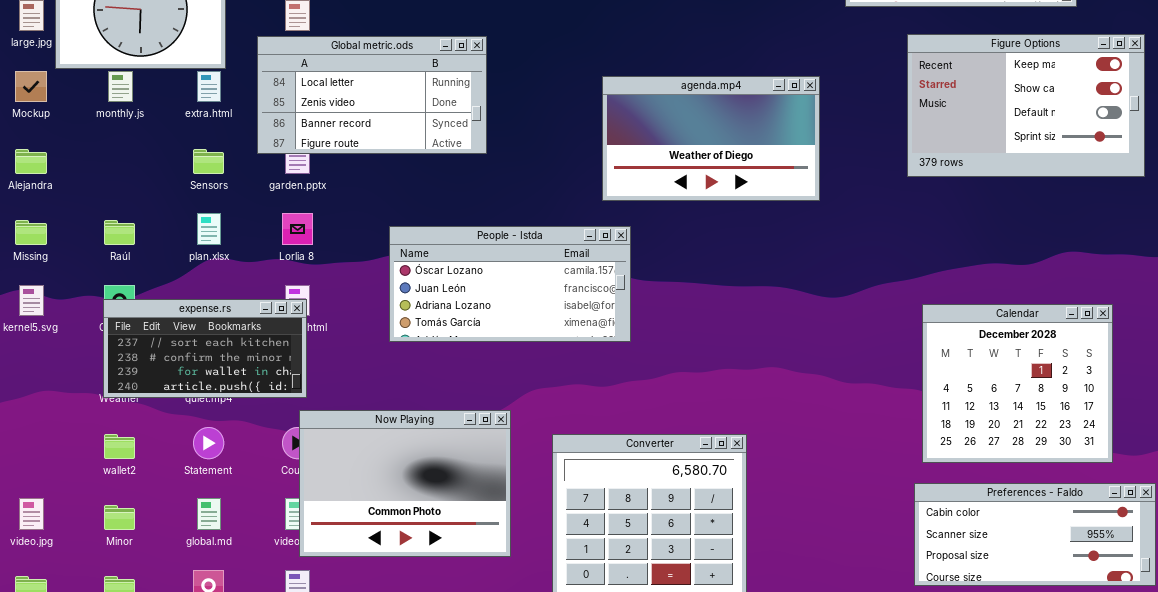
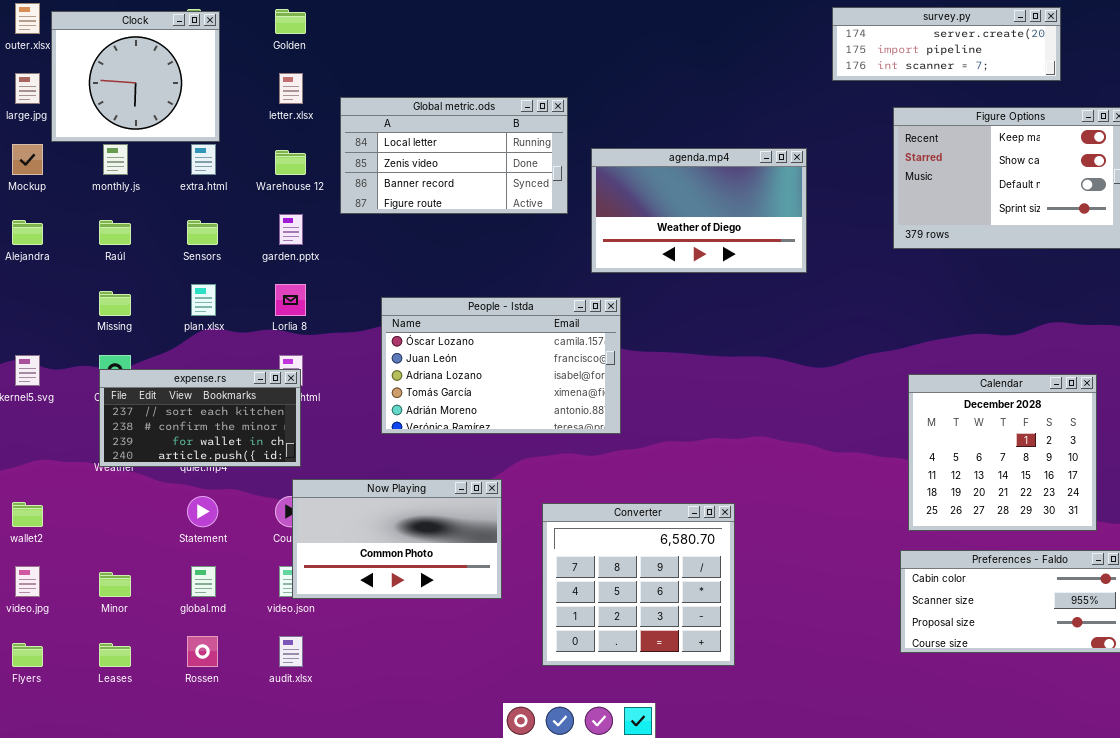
Global metric.ods: [257,36,487,154] -> [340,97,568,214], moved
Missing: [15,220,47,245] -> [99,291,131,316], moved
Raúl: [104,220,135,245] -> [99,220,131,245], moved
People - Istda: [389,226,631,342] -> [381,297,621,434], resized
Now Playing: [299,410,511,557] -> [292,479,502,599], resized
wallet2: [104,434,135,459] -> [12,502,43,527], moved

